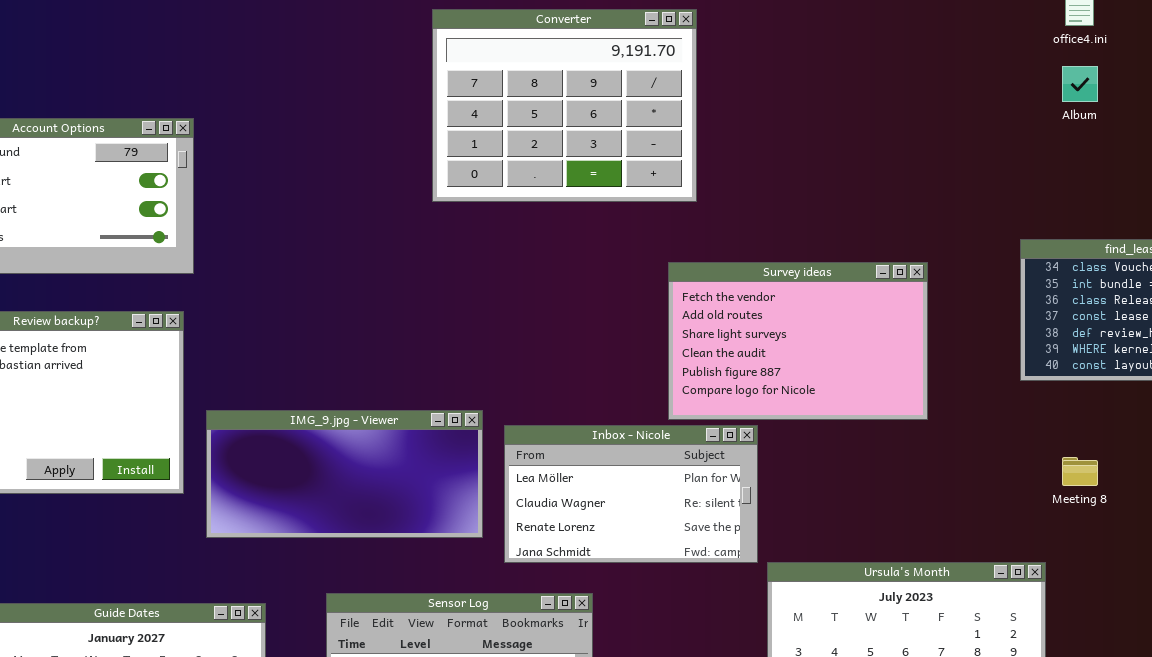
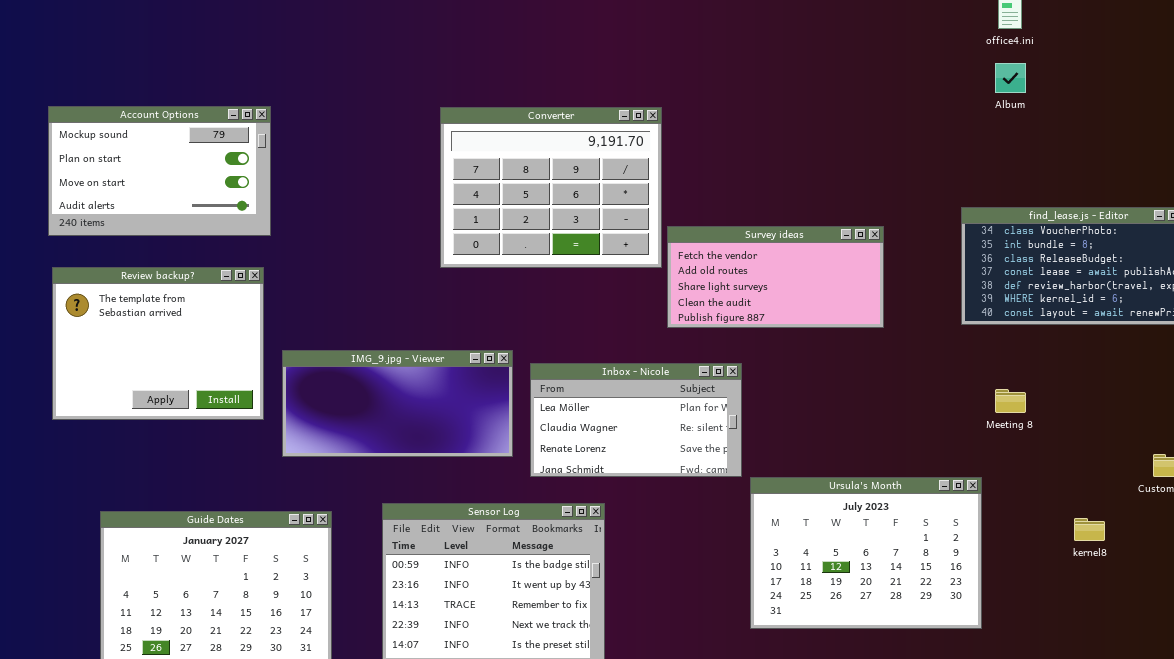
Converter: [432,9,697,202] -> [440,107,662,268], moved
Survey ideas: [668,262,928,420] -> [667,226,884,328], resized

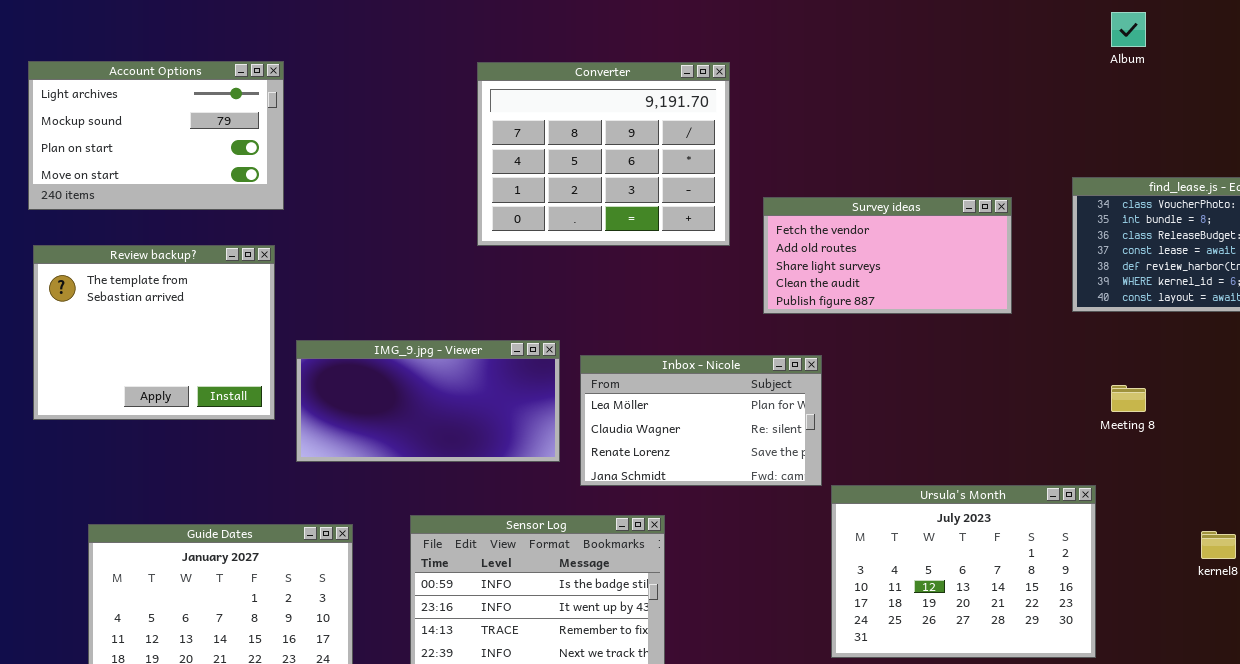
Account Options: [48,106,271,236] -> [28,61,284,210], scrolled up 1 row
Survey ideas: [667,226,884,328] -> [763,197,1012,314], moved

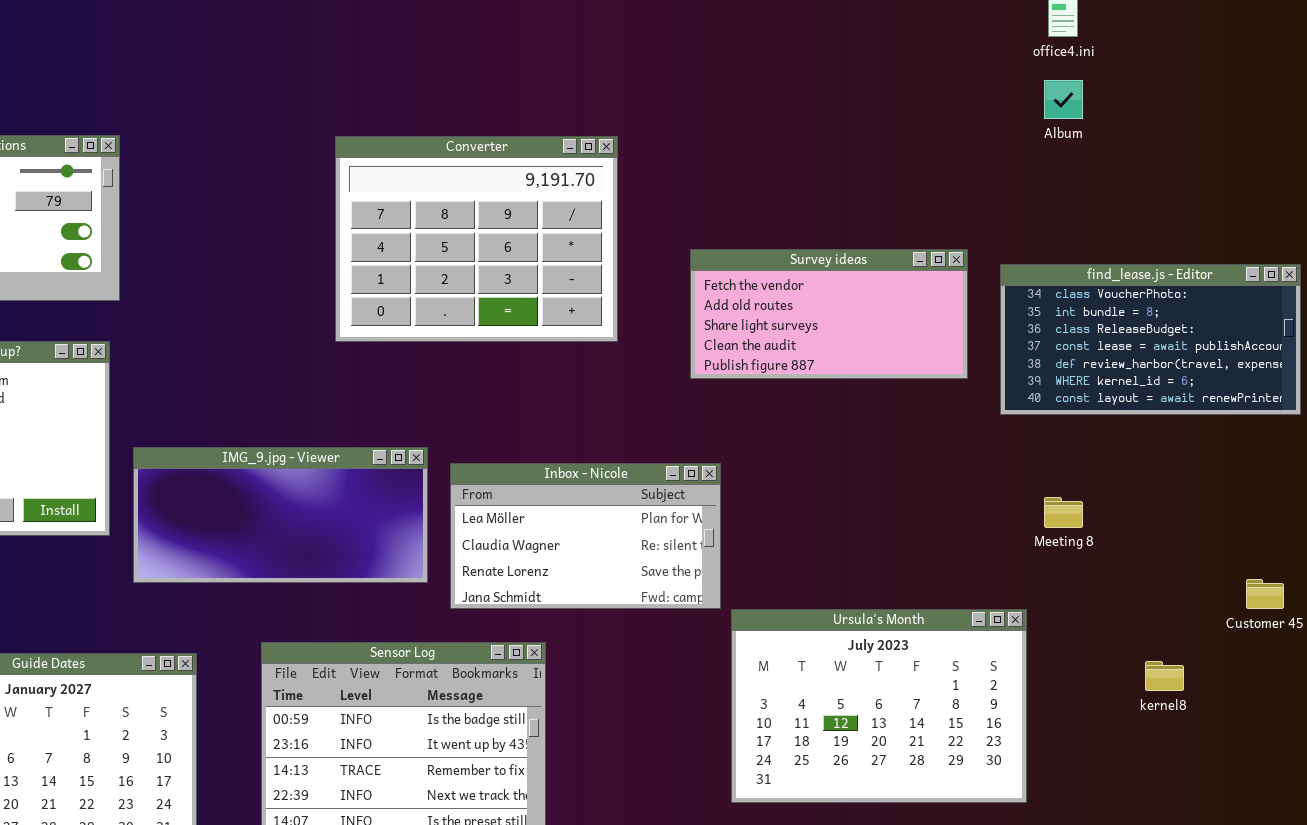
Survey ideas: [763,197,1012,314] -> [690,249,968,379], moved

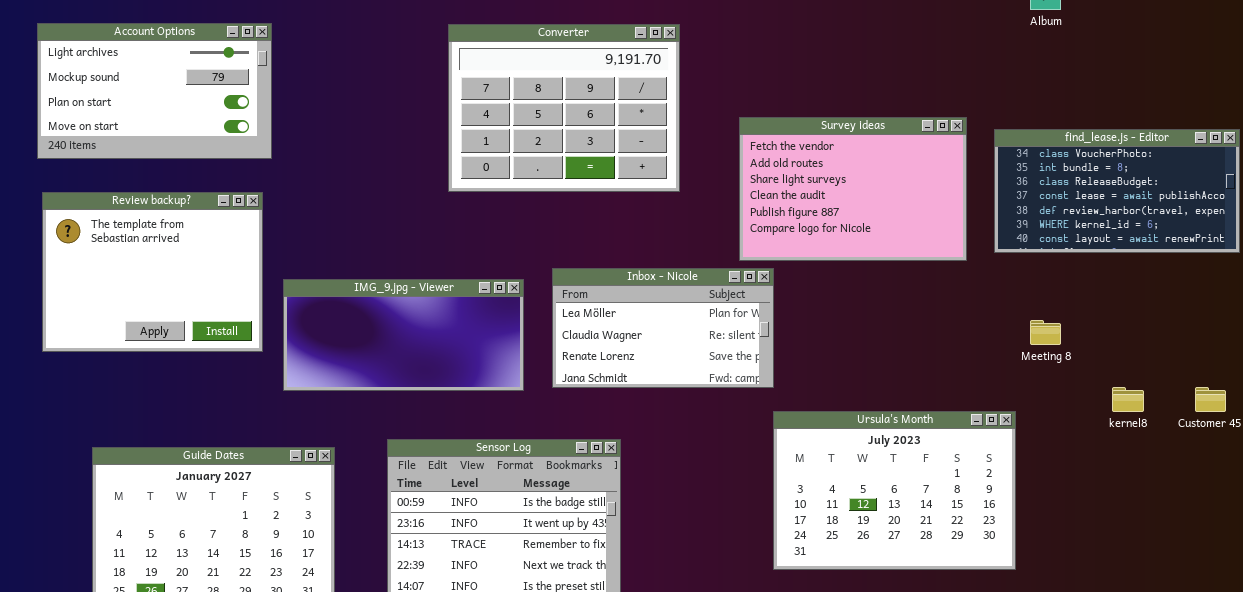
Survey ideas: [690,249,968,379] -> [739,117,967,261], resized
Inbox - Nicole: [450,463,721,609] -> [552,268,774,388], moved
kernel8: [1145,661,1184,691] -> [1112,387,1144,412], moved

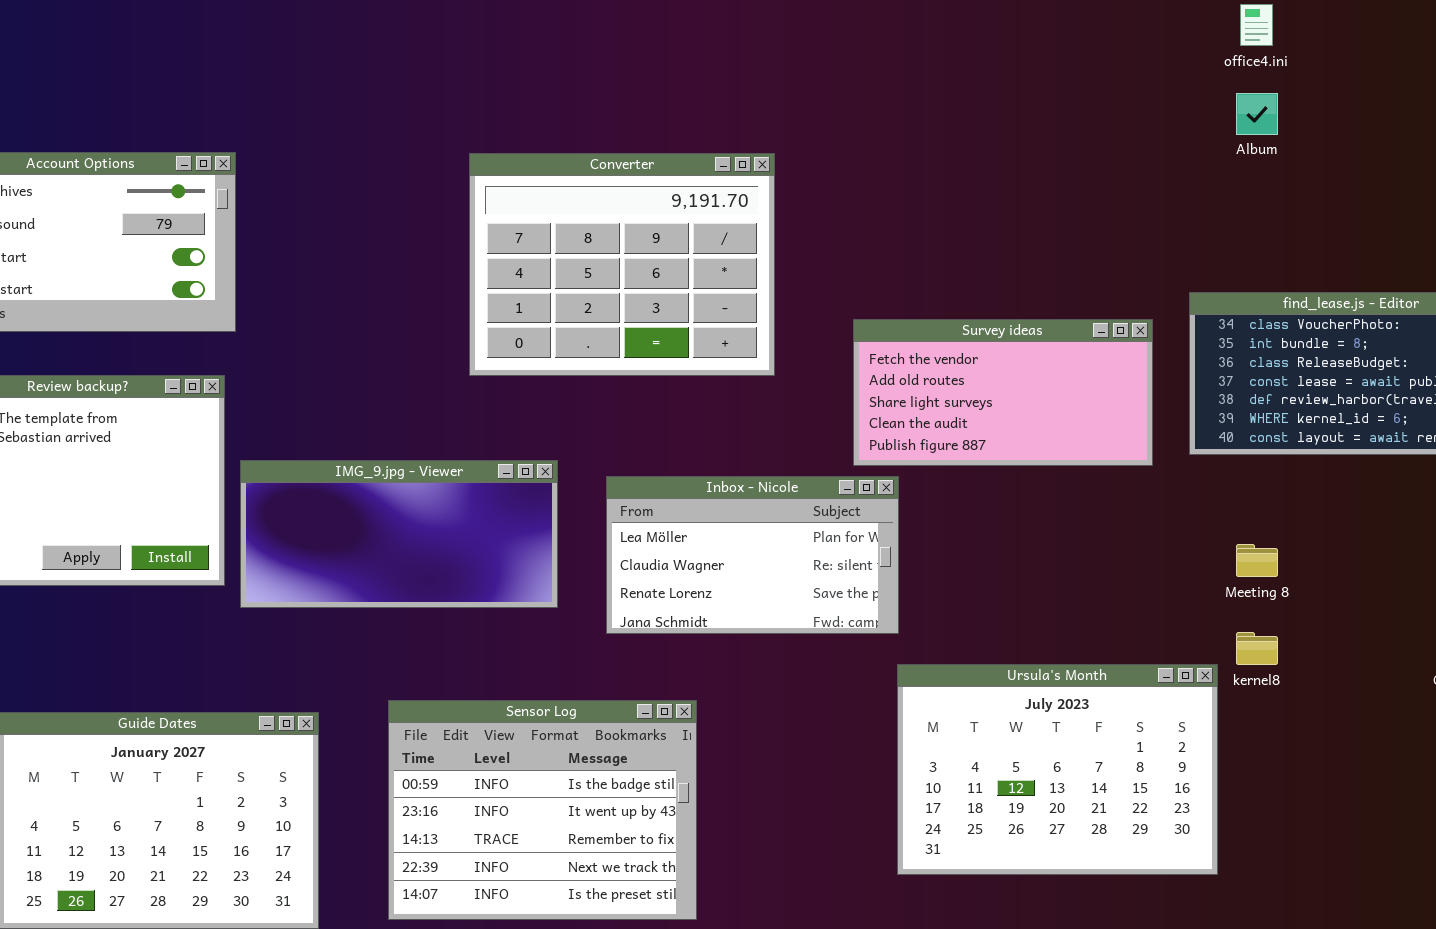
Survey ideas: [739,117,967,261] -> [853,319,1153,466], resized
IMG_9.jpg - Viewer: [283,279,524,391] -> [240,460,558,608], moved
kernel8: [1112,387,1144,412] -> [1236,632,1278,665], moved

